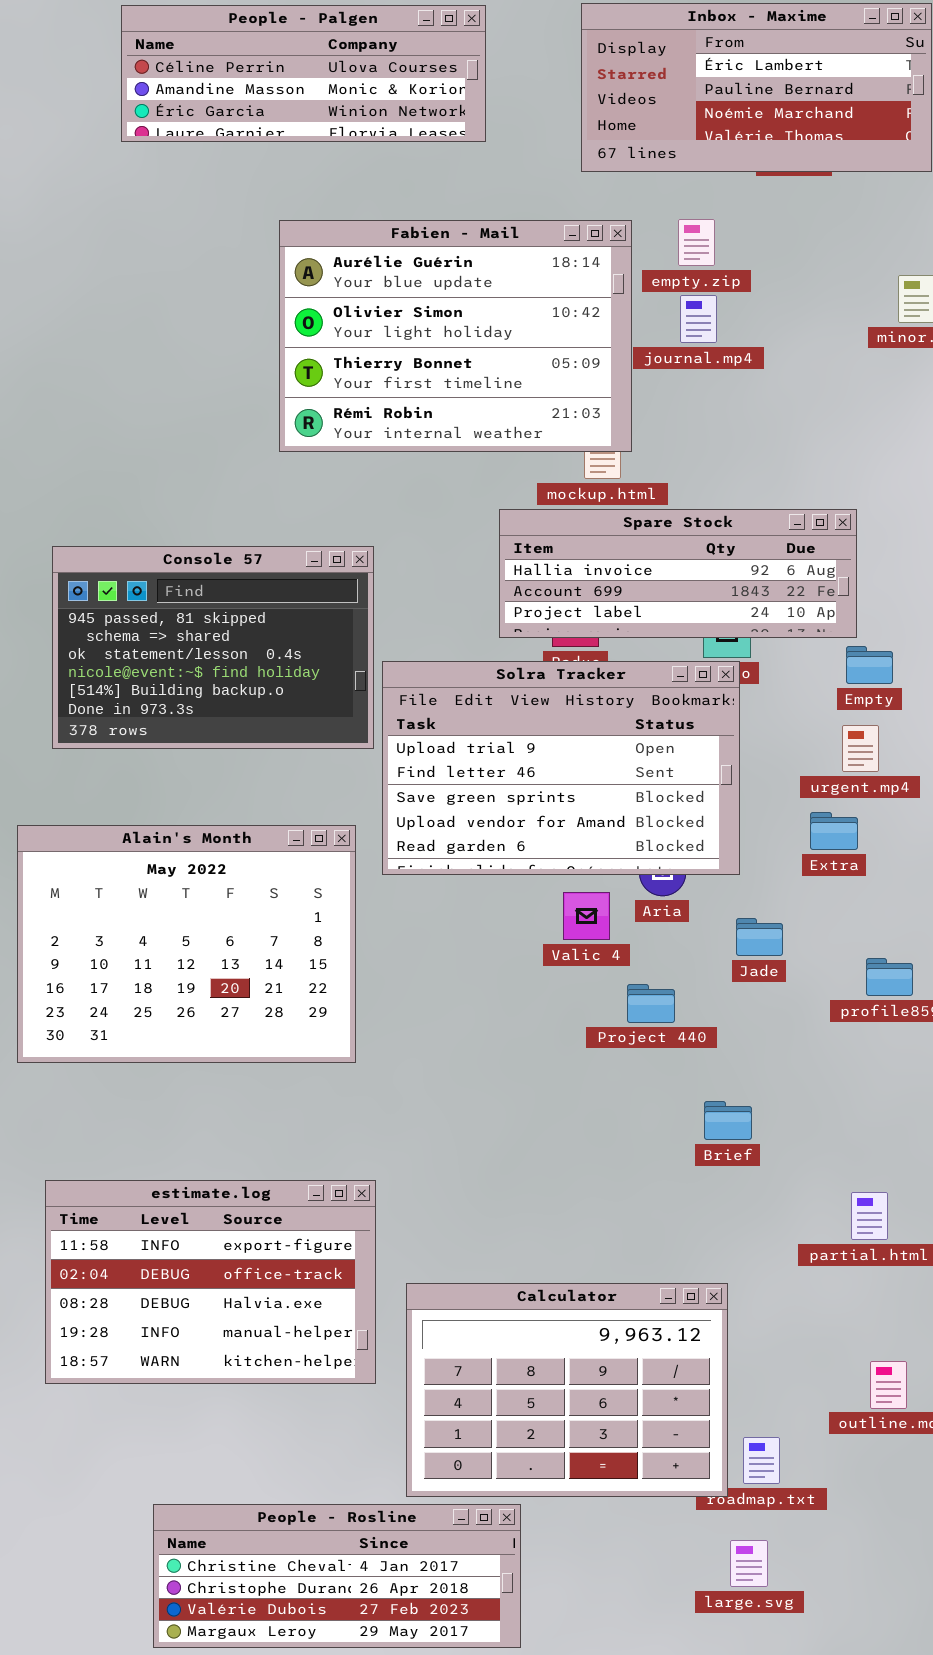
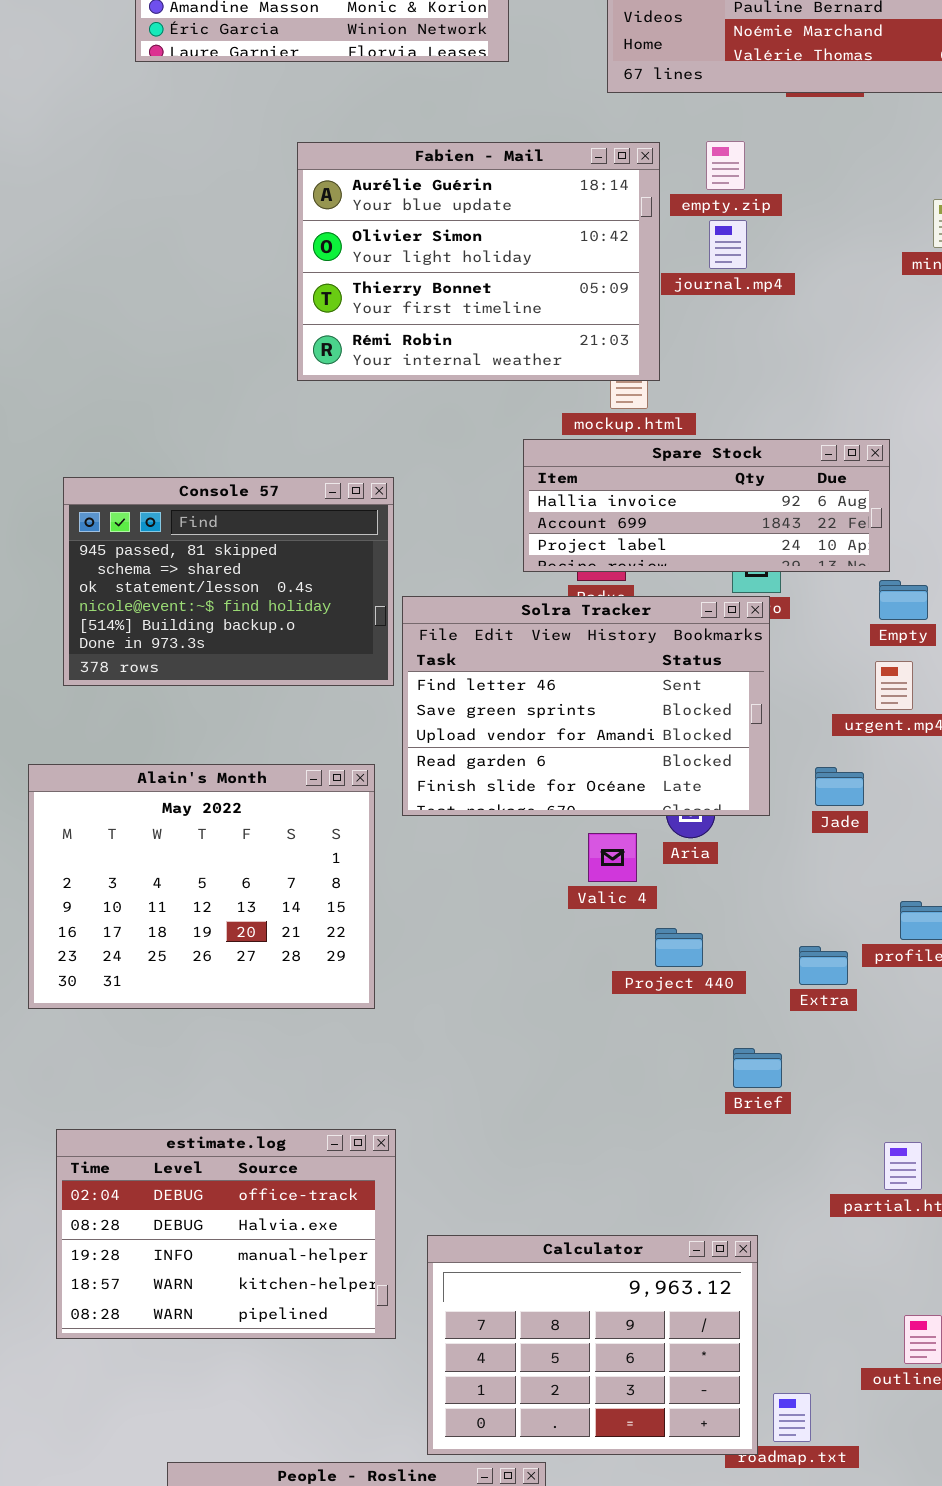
Solra Tracker: [382,661,740,875] -> [402,596,770,816], scrolled down 1 row
Extra: [810,812,858,850] -> [799,946,848,985], moved
Jade: [736,918,783,956] -> [815,767,864,806], moved
estimate.log: [45,1180,376,1384] -> [56,1129,396,1339], scrolled down 1 row

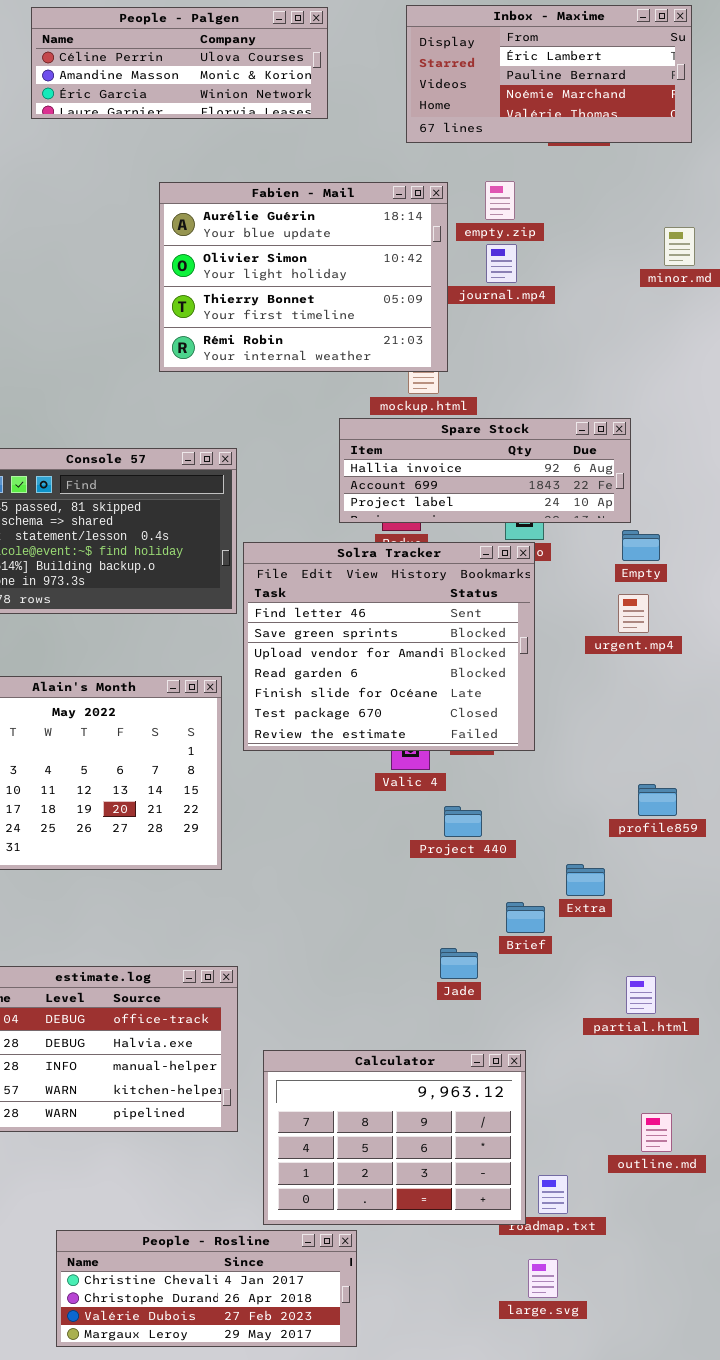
Solra Tracker: [402,596,770,816] -> [243,542,535,751], resized
Jade: [815,767,864,806] -> [440,948,478,979], moved
Extra: [799,946,848,985] -> [566,864,605,896], moved

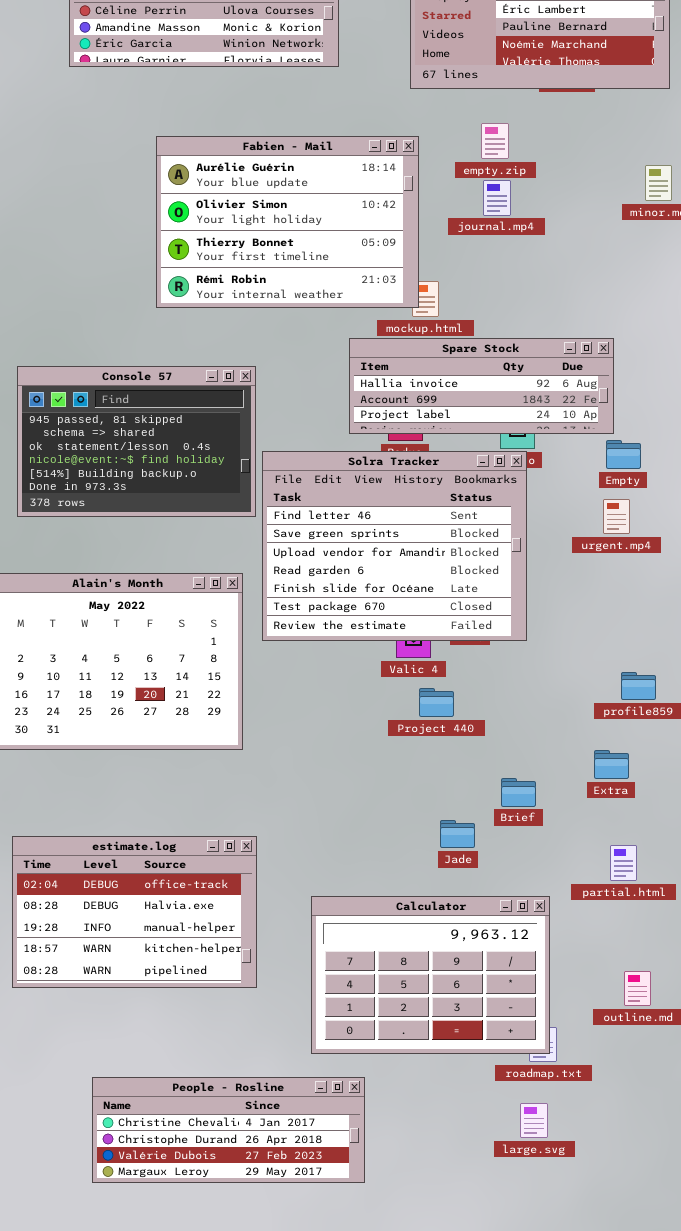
Fabien - Mail: [159,182,448,372] -> [156,136,419,308], moved
Project 440: [444,806,482,837] -> [419,688,454,717], moved
Extra: [566,864,605,896] -> [594,750,629,779], moved
Calculator: [263,1050,526,1225] -> [311,896,550,1054], moved

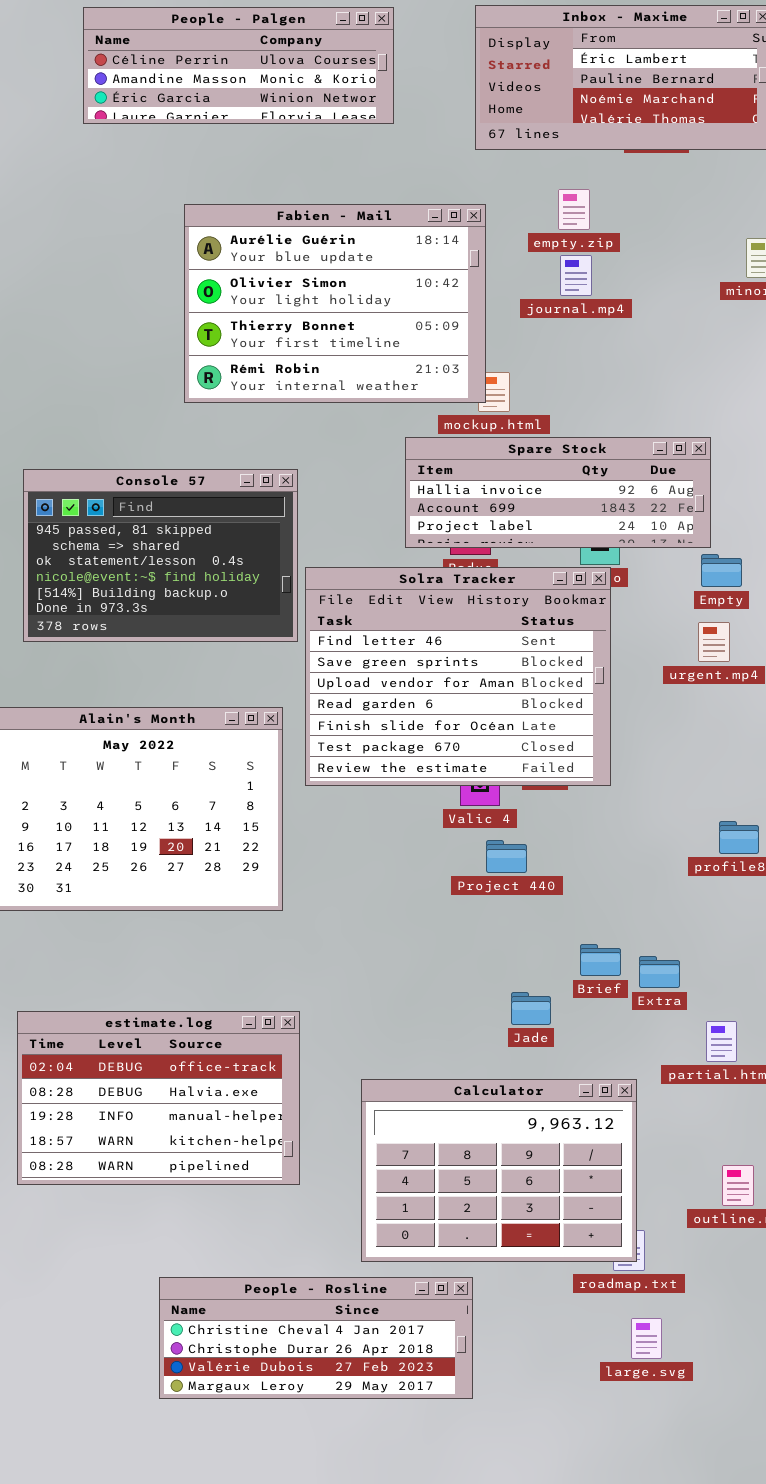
Extra: [594,750,629,779] -> [639,956,680,988], moved
People - Rosline: [92,1077,365,1183] -> [159,1277,473,1399], moved
large.svg: [520,1103,548,1138] -> [631,1318,662,1359], moved

